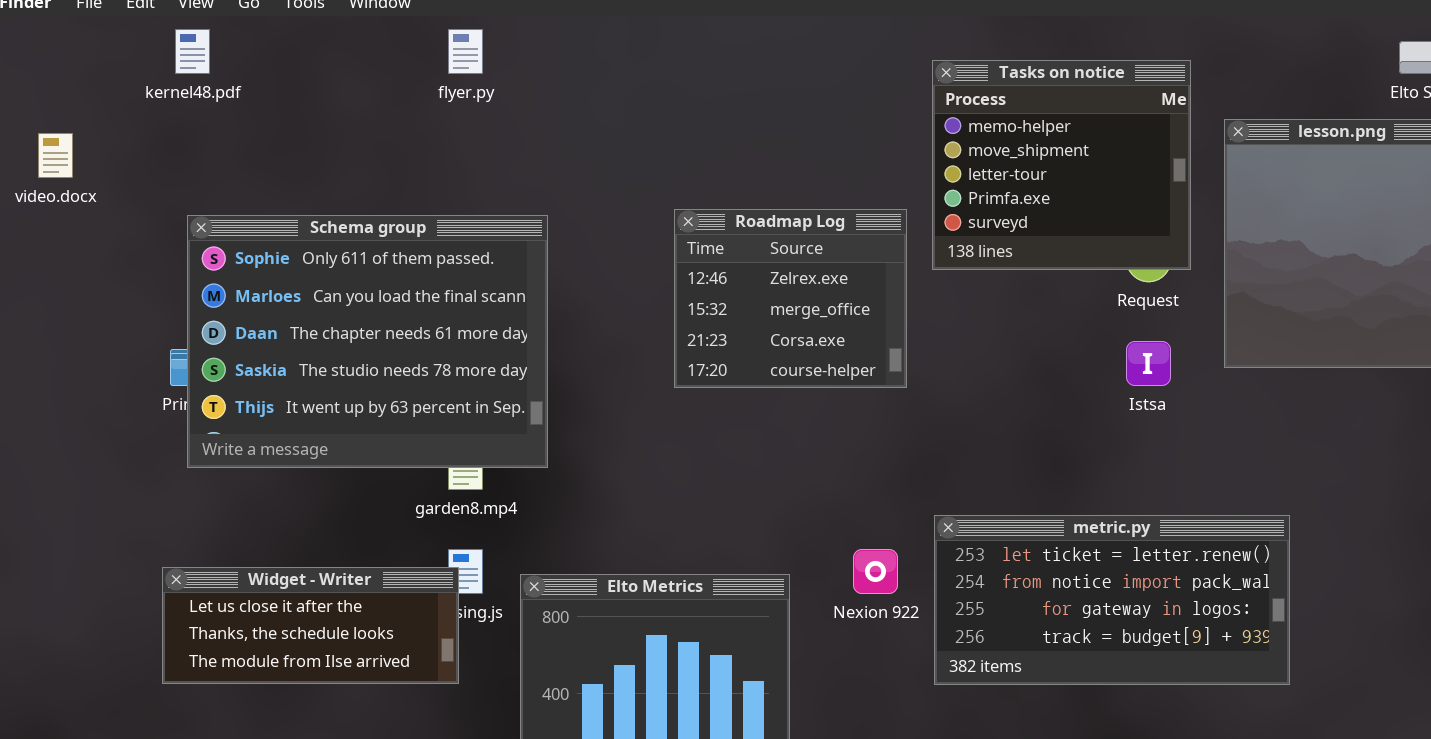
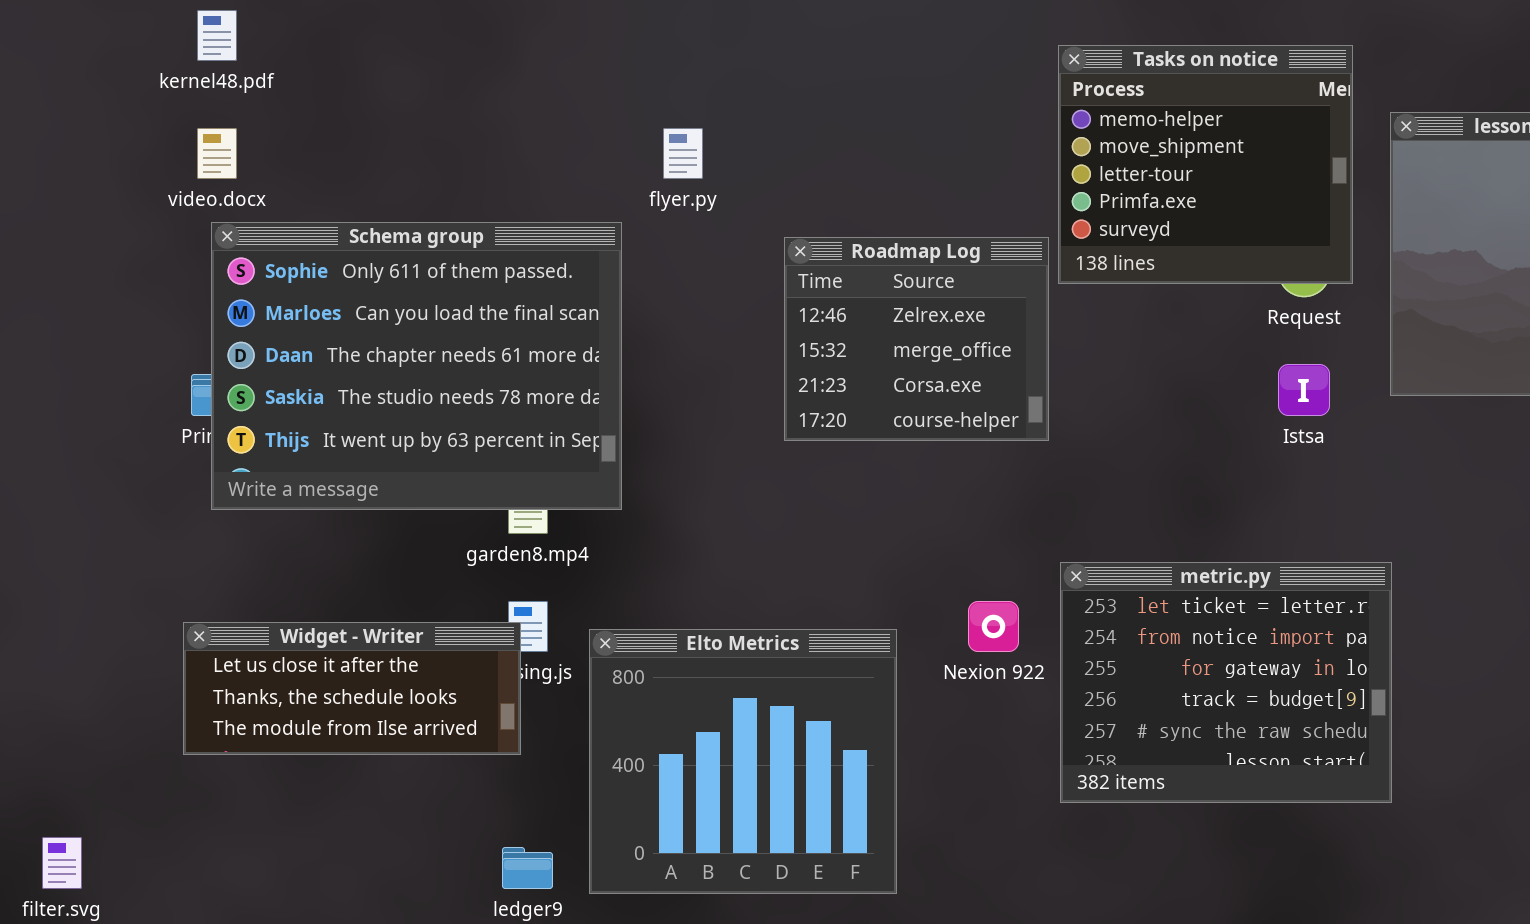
flyer.py: [448,29,483,74] -> [663,128,703,179], moved
video.docx: [38,133,73,178] -> [197,128,237,179], moved
Roadmap Log: [674,209,907,388] -> [784,237,1049,441], moved
metric.py: [934,515,1290,685] -> [1060,562,1392,803], resized

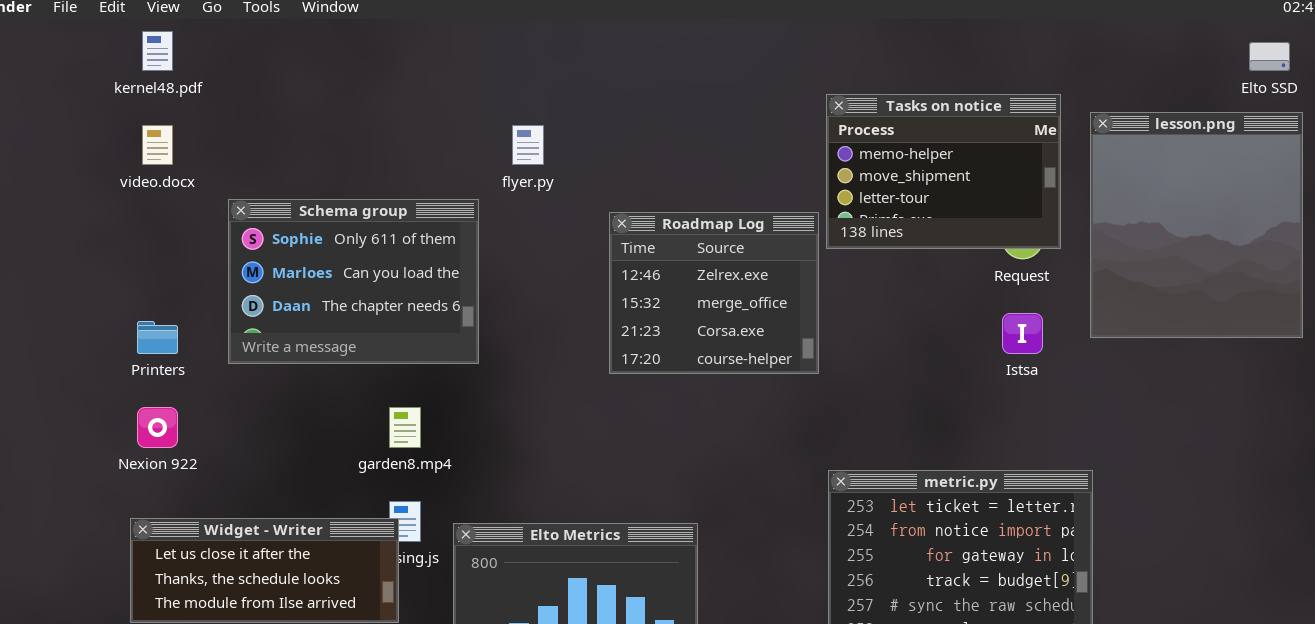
Tasks on notice: [1058,45,1353,284] -> [826,94,1061,249], resized
Schema group: [211,222,622,510] -> [228,199,479,364], resized
Nexion 922: [968,601,1019,652] -> [137,407,178,448], moved

